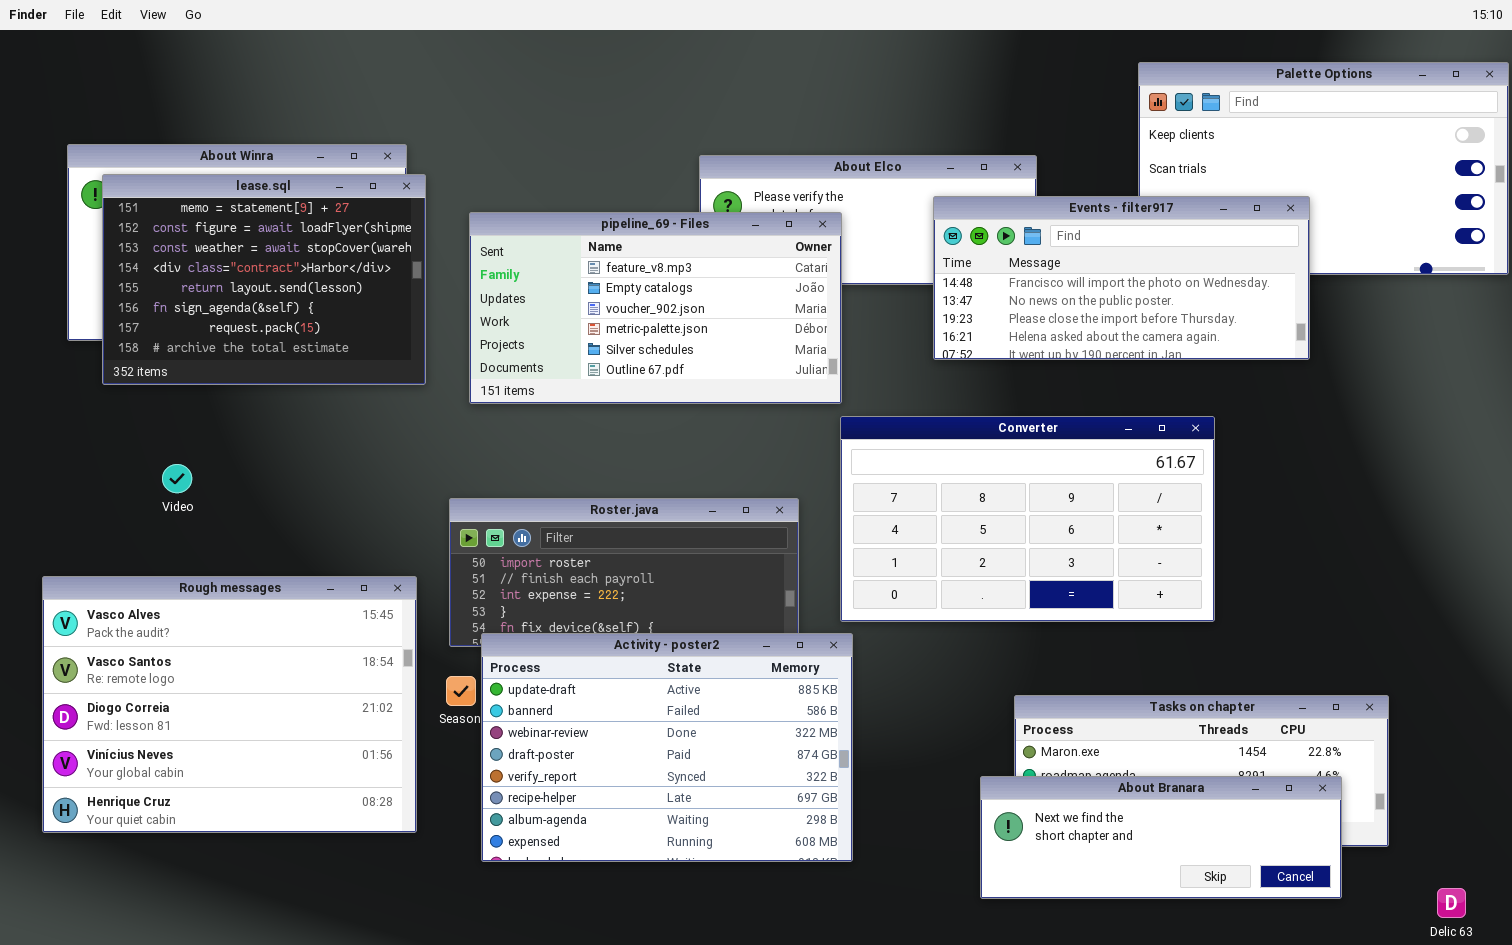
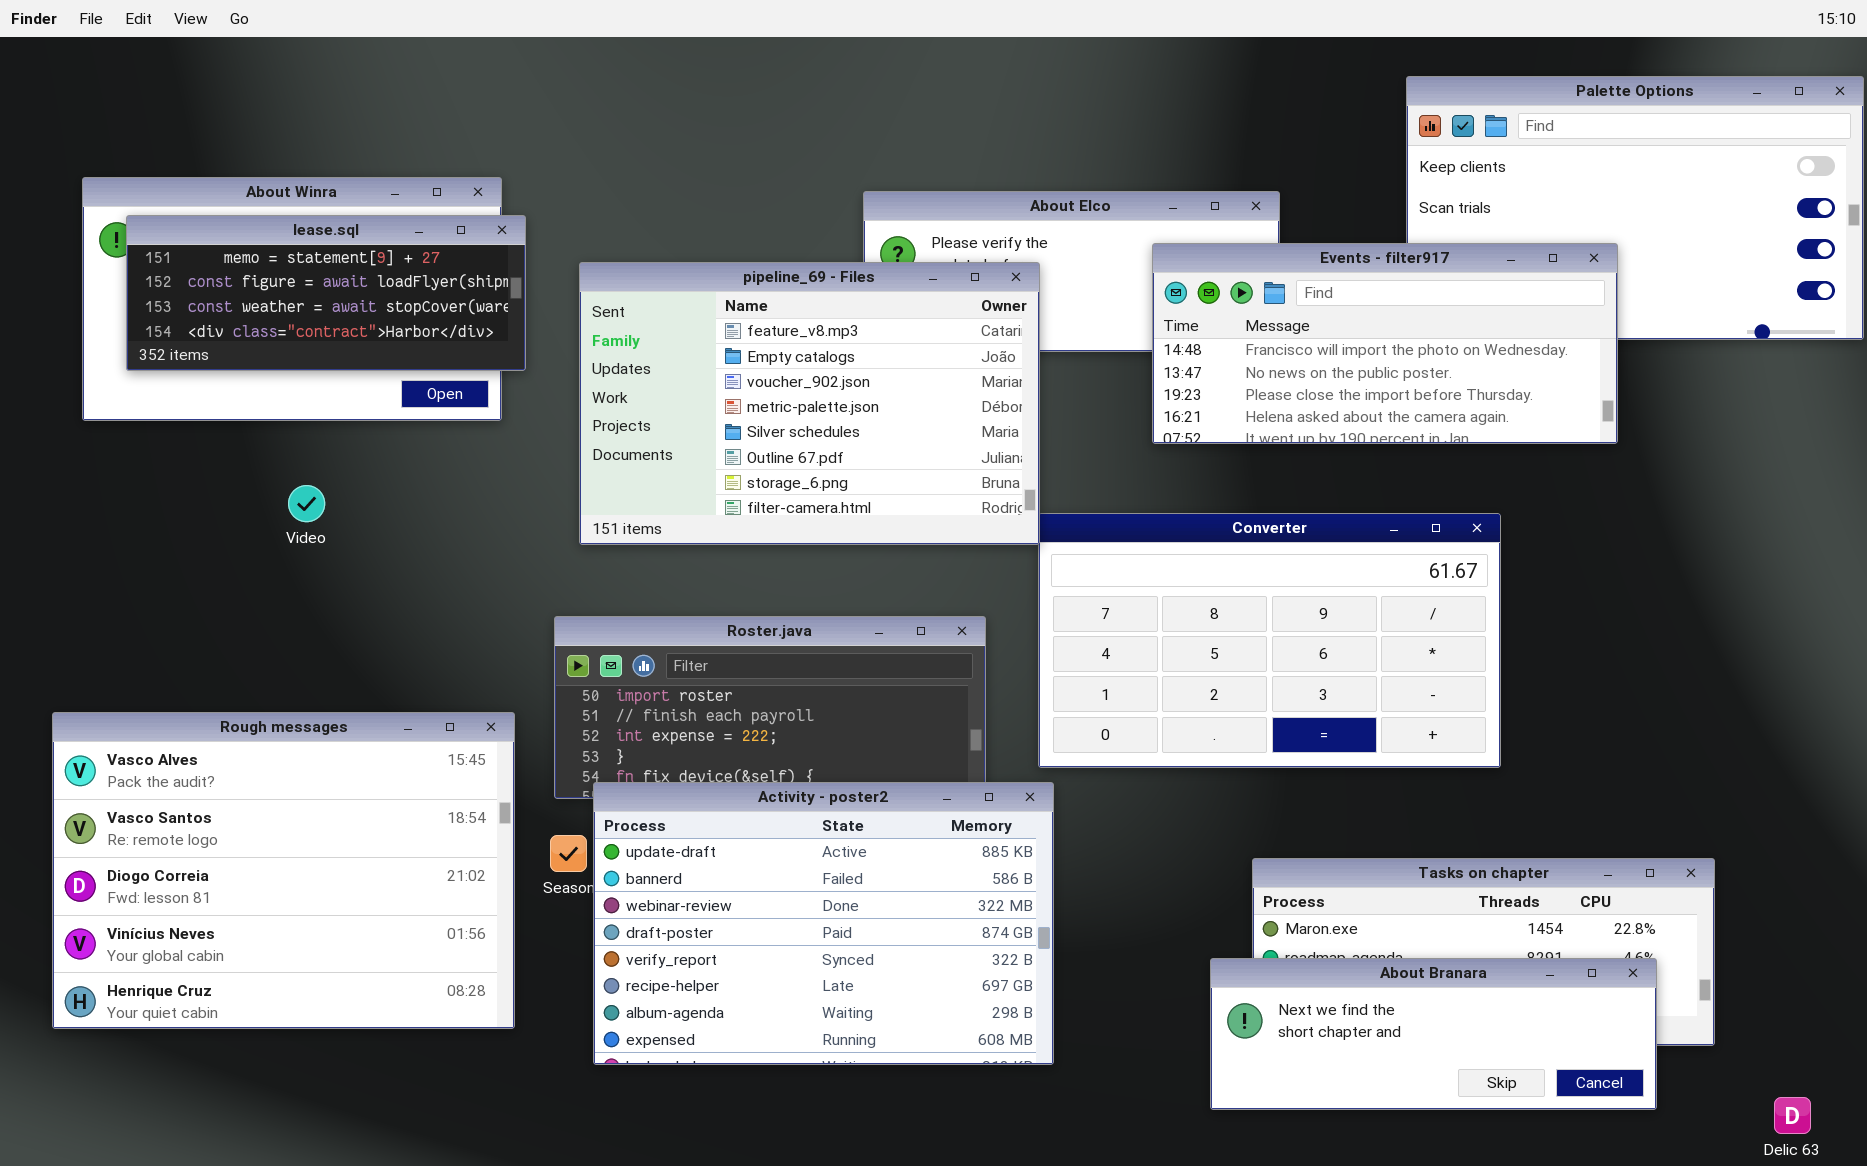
lease.sql: [102,174,426,385] -> [126,215,526,371], resized
pipeline_69 - Files: [469,212,842,404] -> [579,262,1040,545], resized
Video: [162,464,192,493] -> [288,485,325,522], moved

